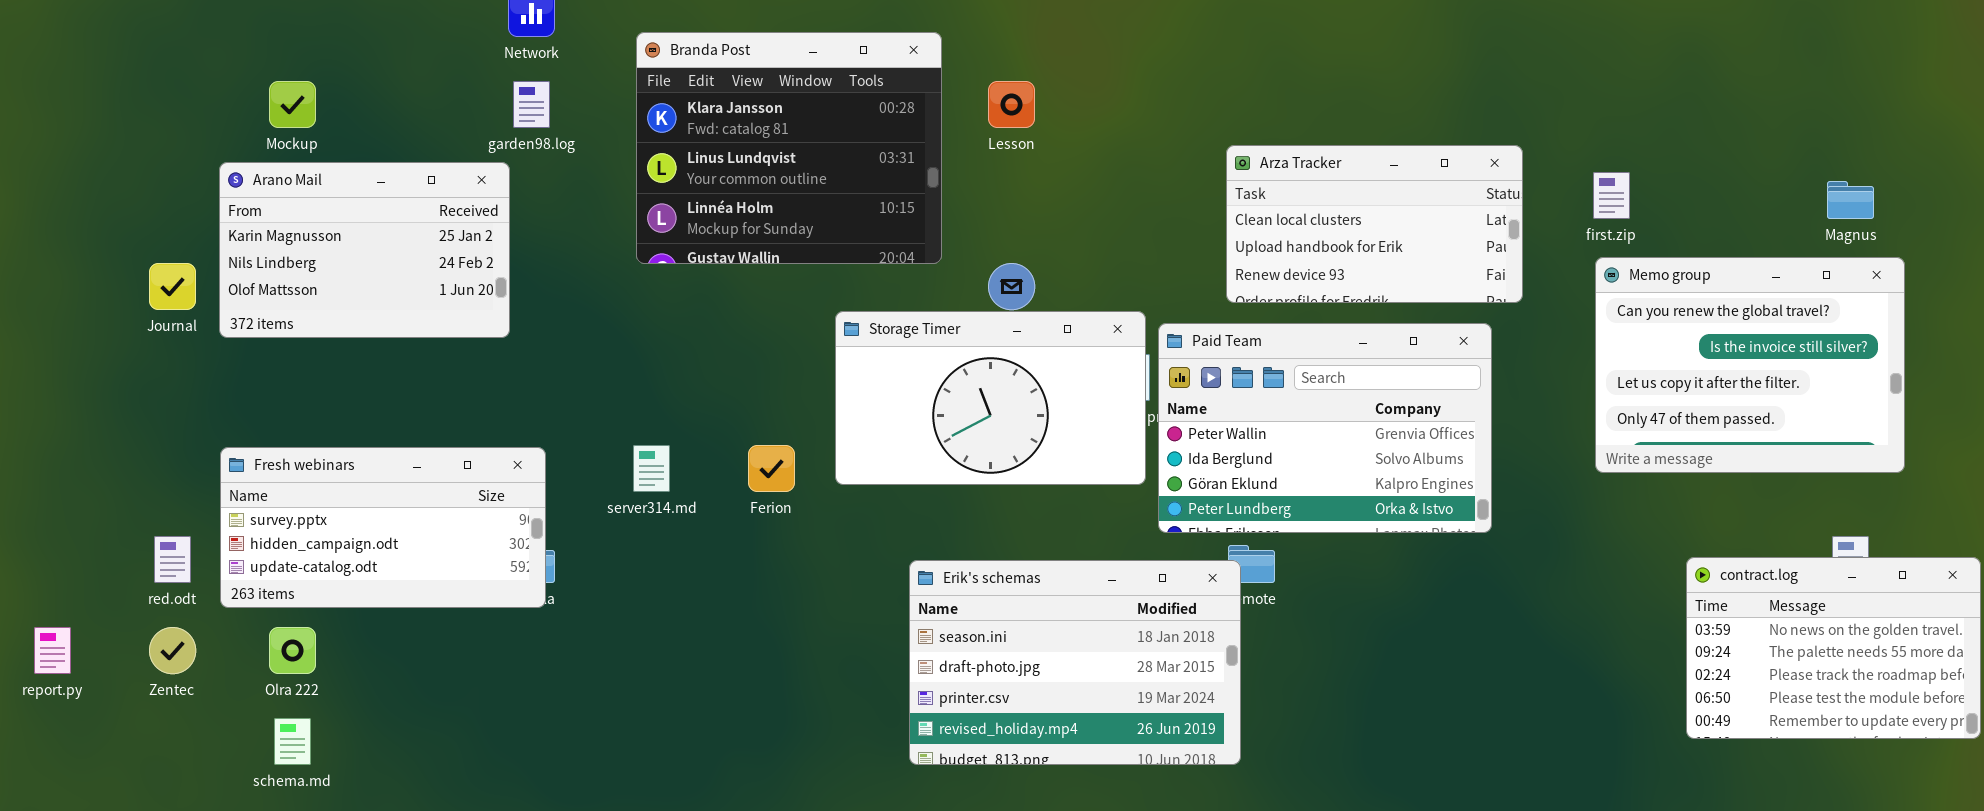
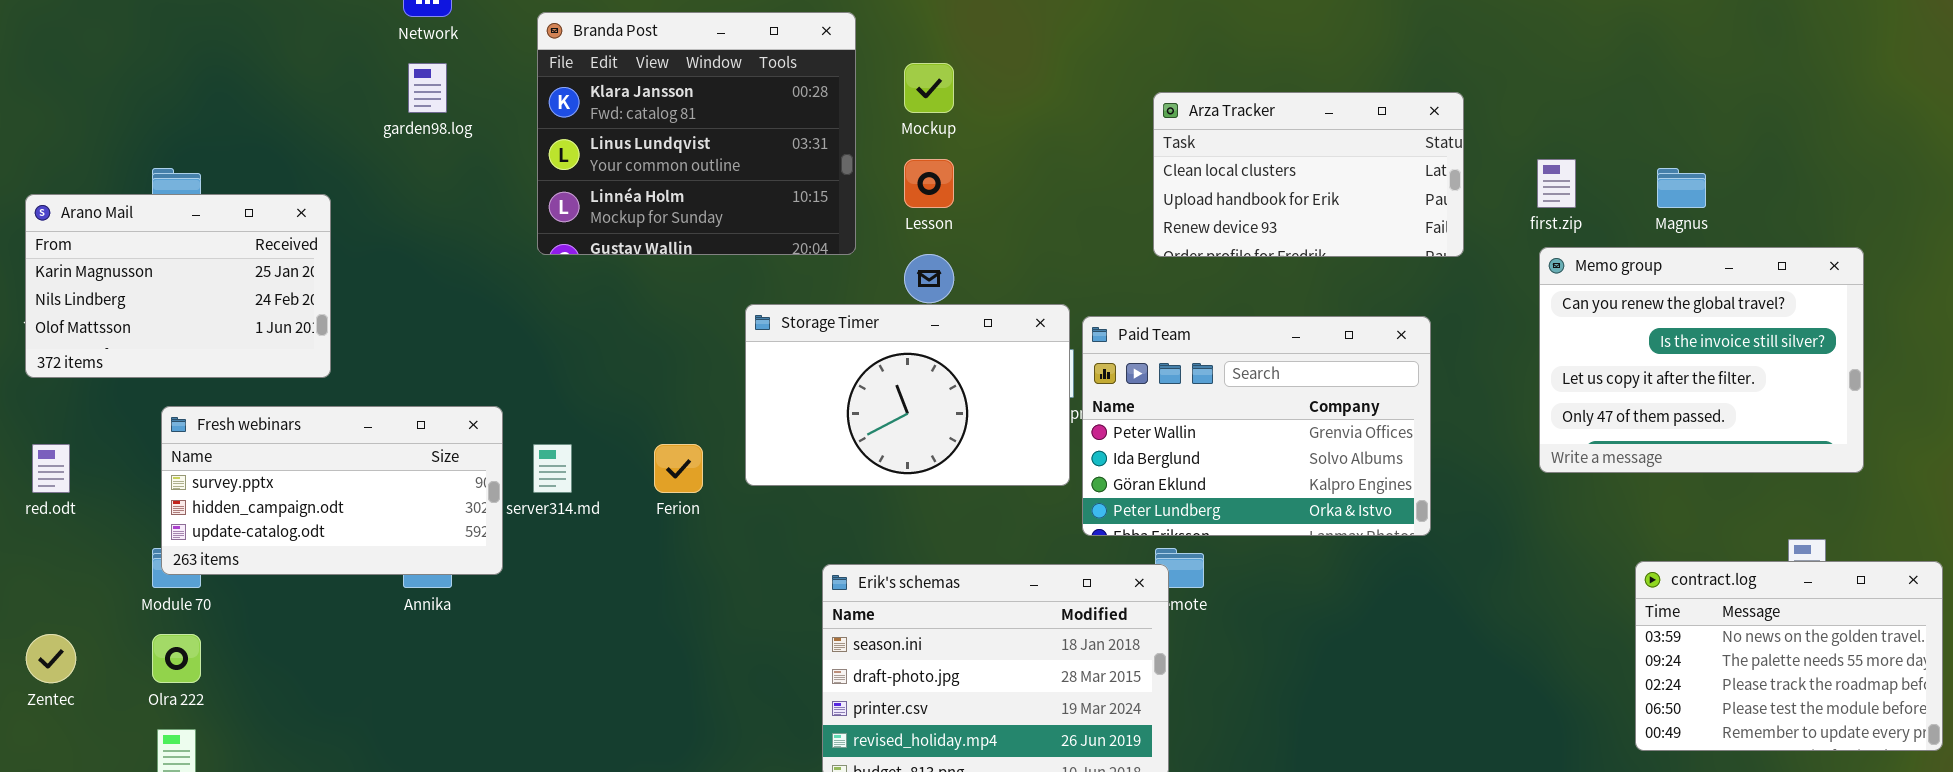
Mockup: [269,81,316,128] -> [904,63,954,113], moved
Lesson: [988,81,1035,128] -> [904,159,954,208], moved
Arza Tracker: [1226,145,1523,303] -> [1153,92,1464,257], moved
Arano Mail: [219,162,510,338] -> [25,194,331,378], moved
Magnus: [1827,181,1874,219] -> [1657,168,1706,208], moved
Fresh webinars: [220,447,546,608] -> [161,406,503,575], moved
red.odt: [154,536,191,583] -> [32,444,70,493], moved

